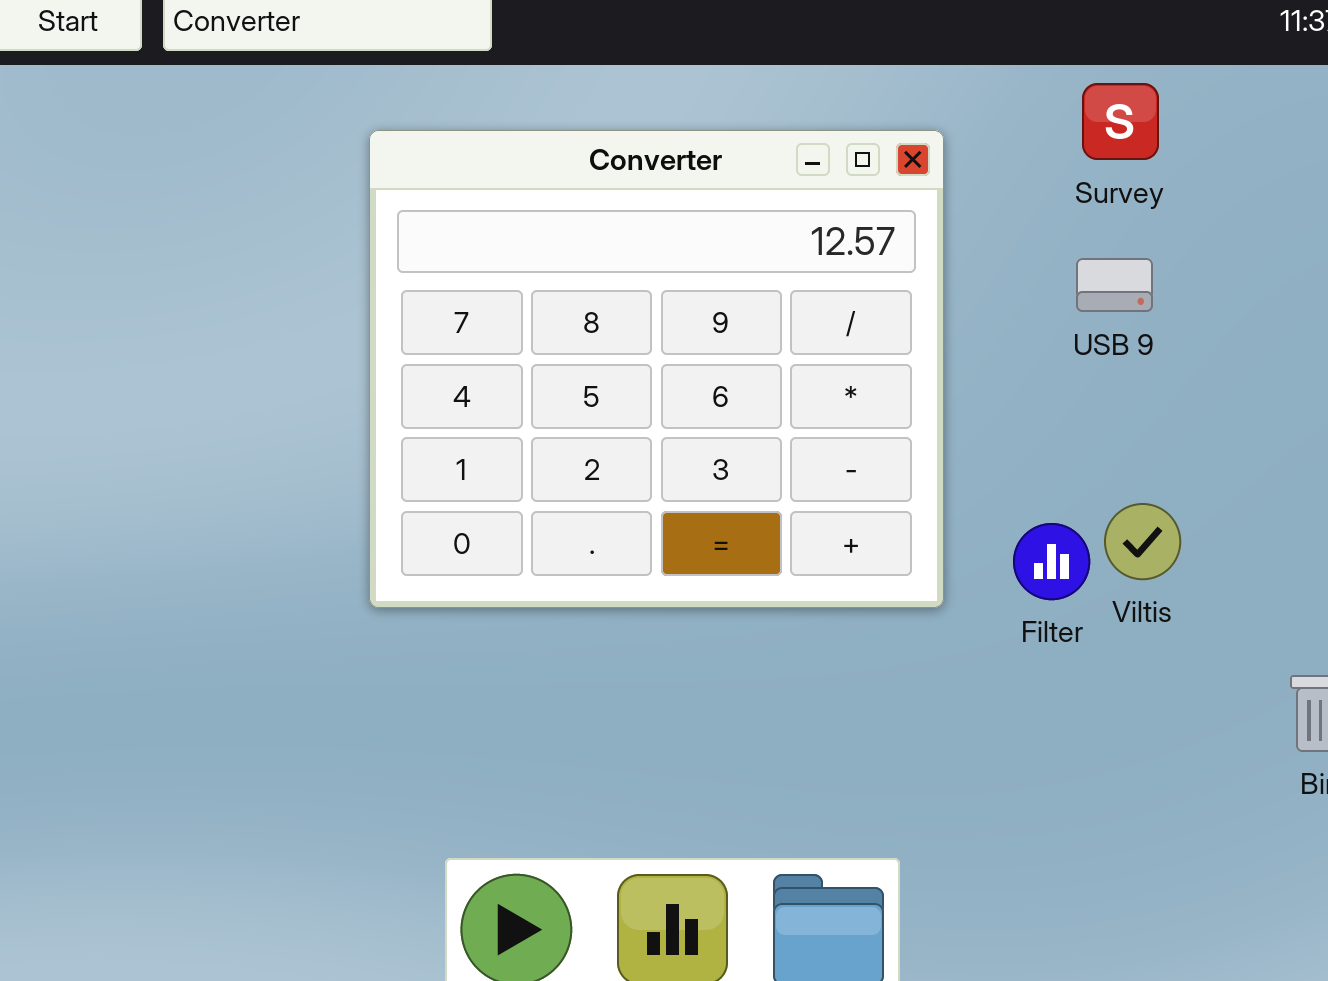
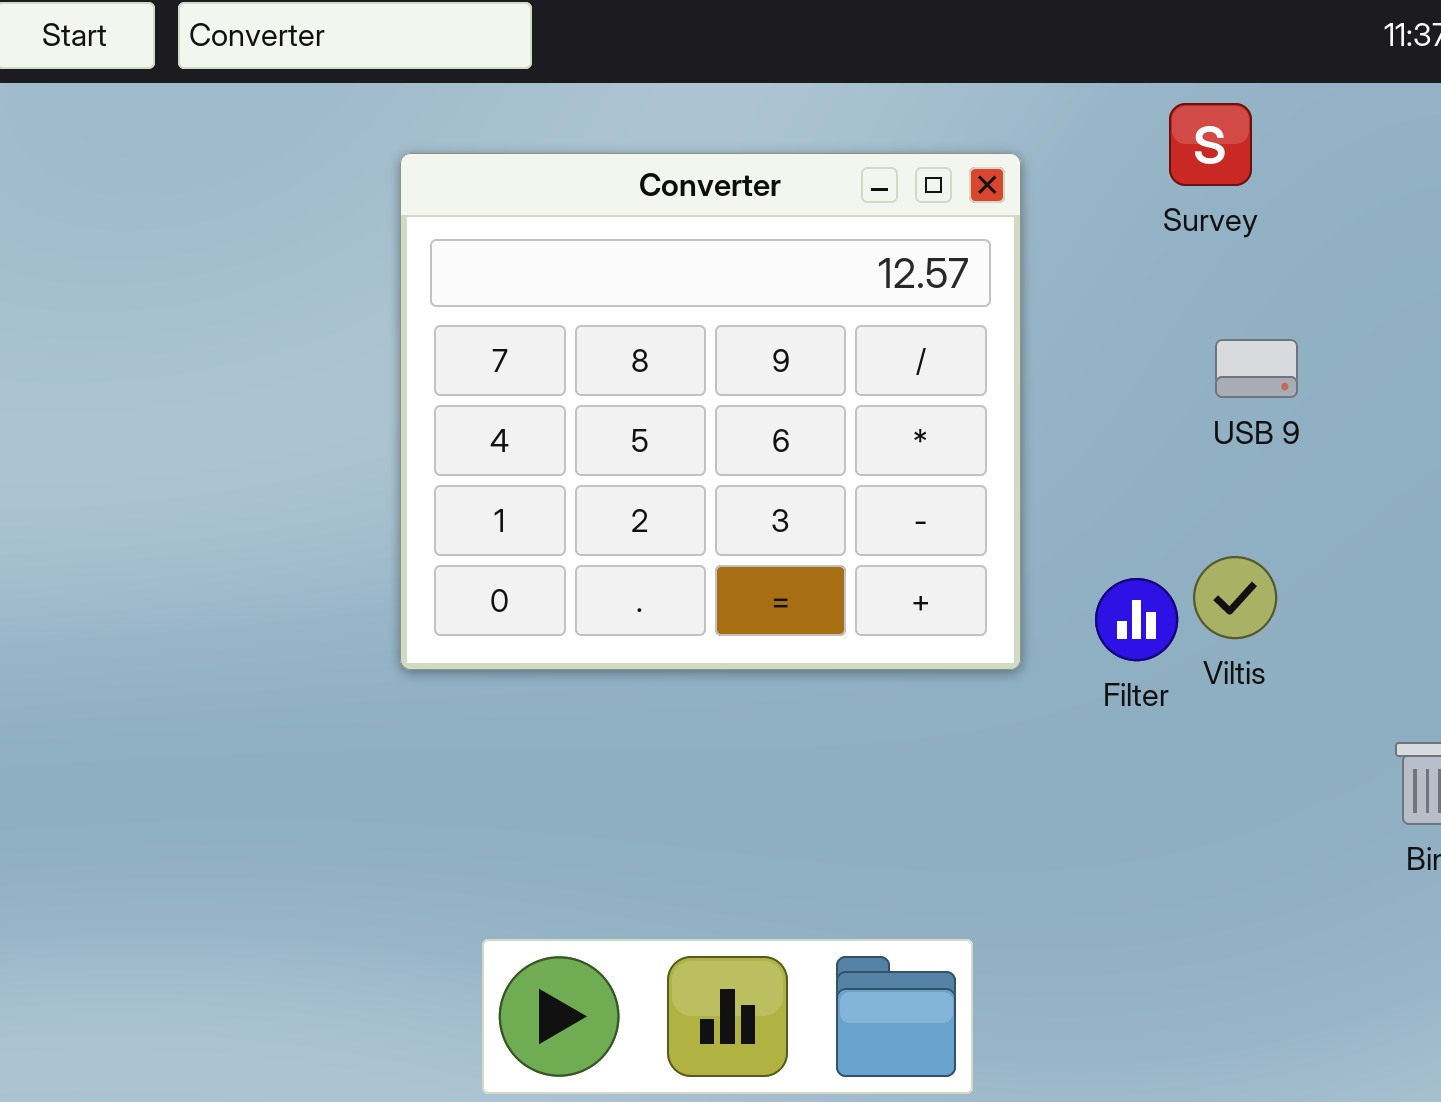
USB 9: [1076,258,1153,312] -> [1215,339,1298,398], moved

